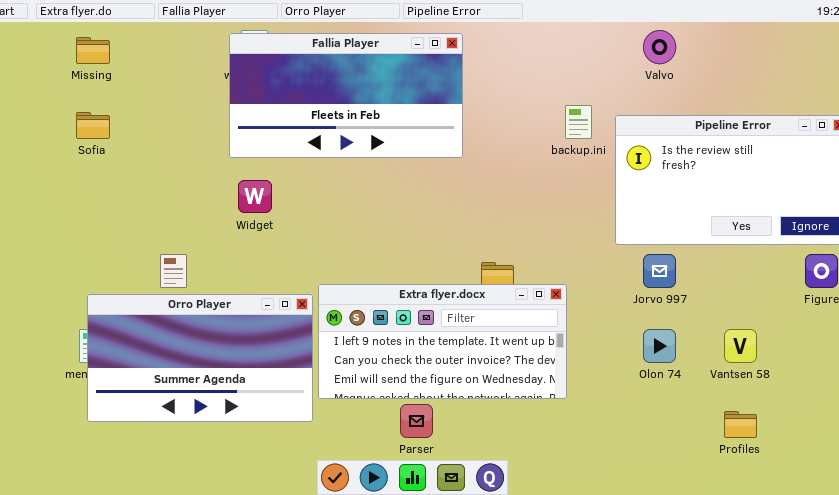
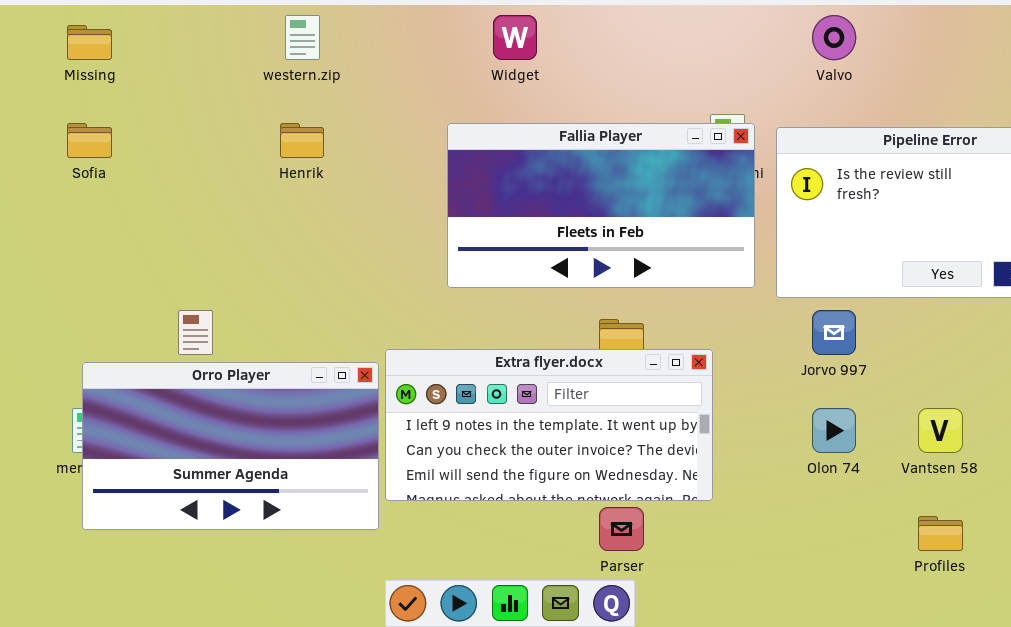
Fallia Player: [229,33,463,158] -> [447,123,755,288], moved
Widget: [238,180,272,213] -> [493,15,537,60], moved
Parser: [400,404,433,438] -> [599,507,644,551], moved

